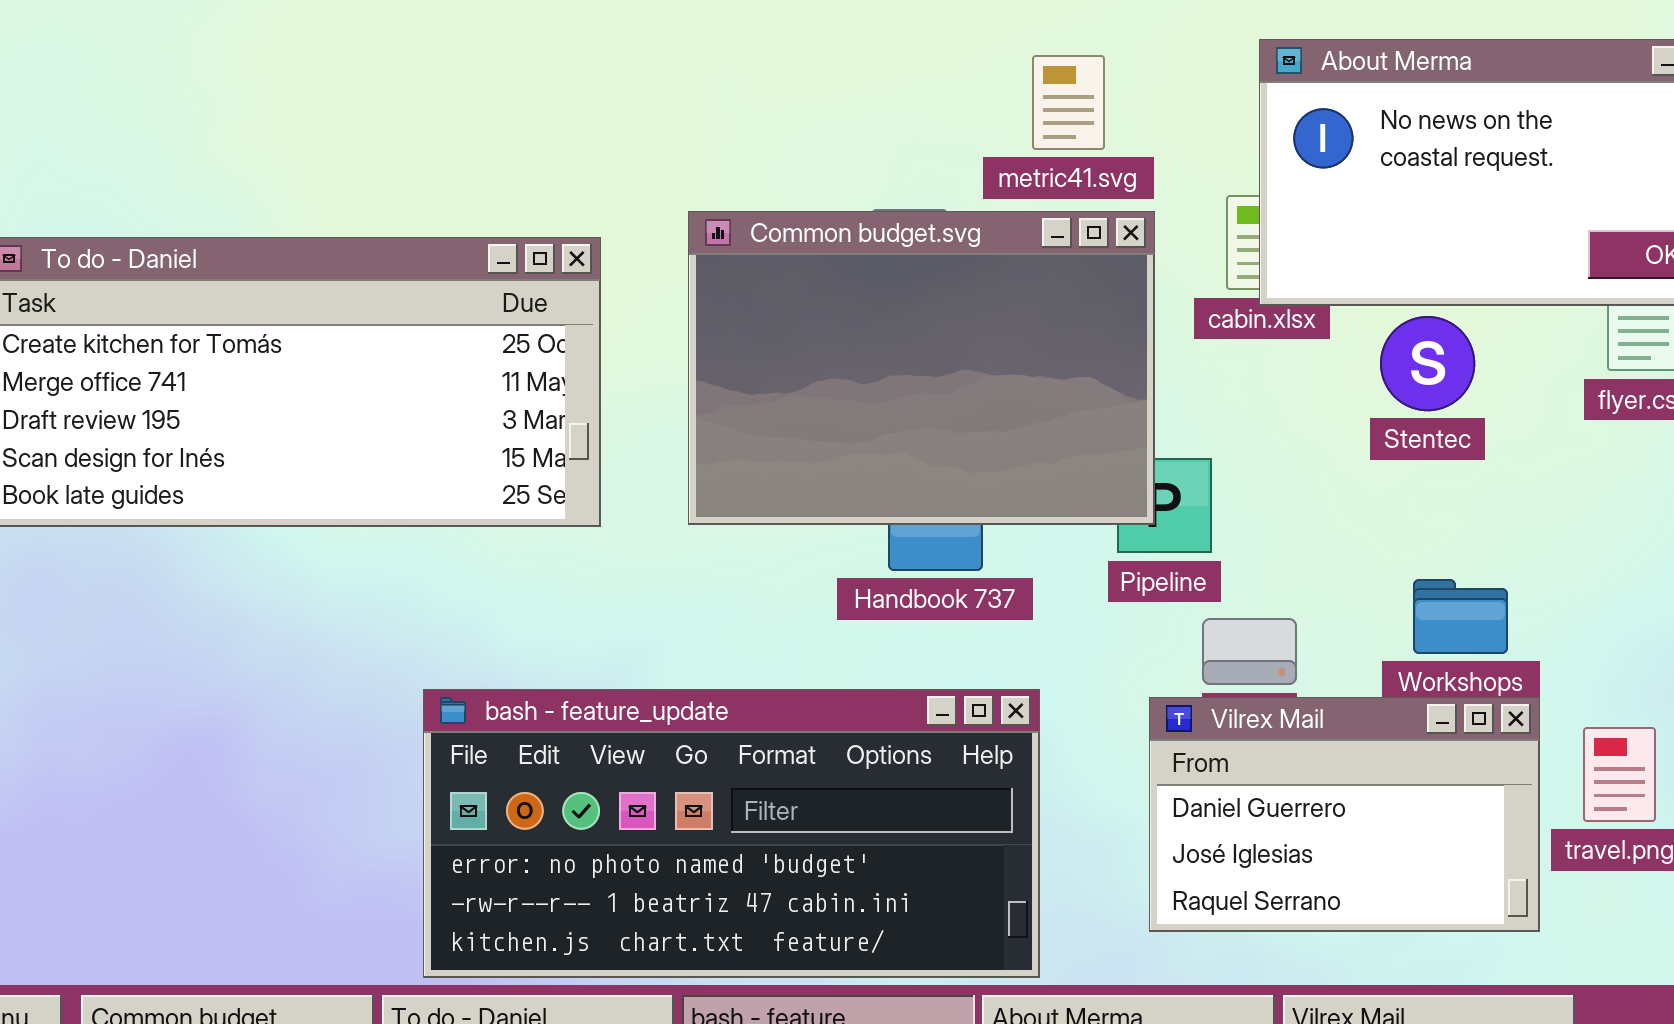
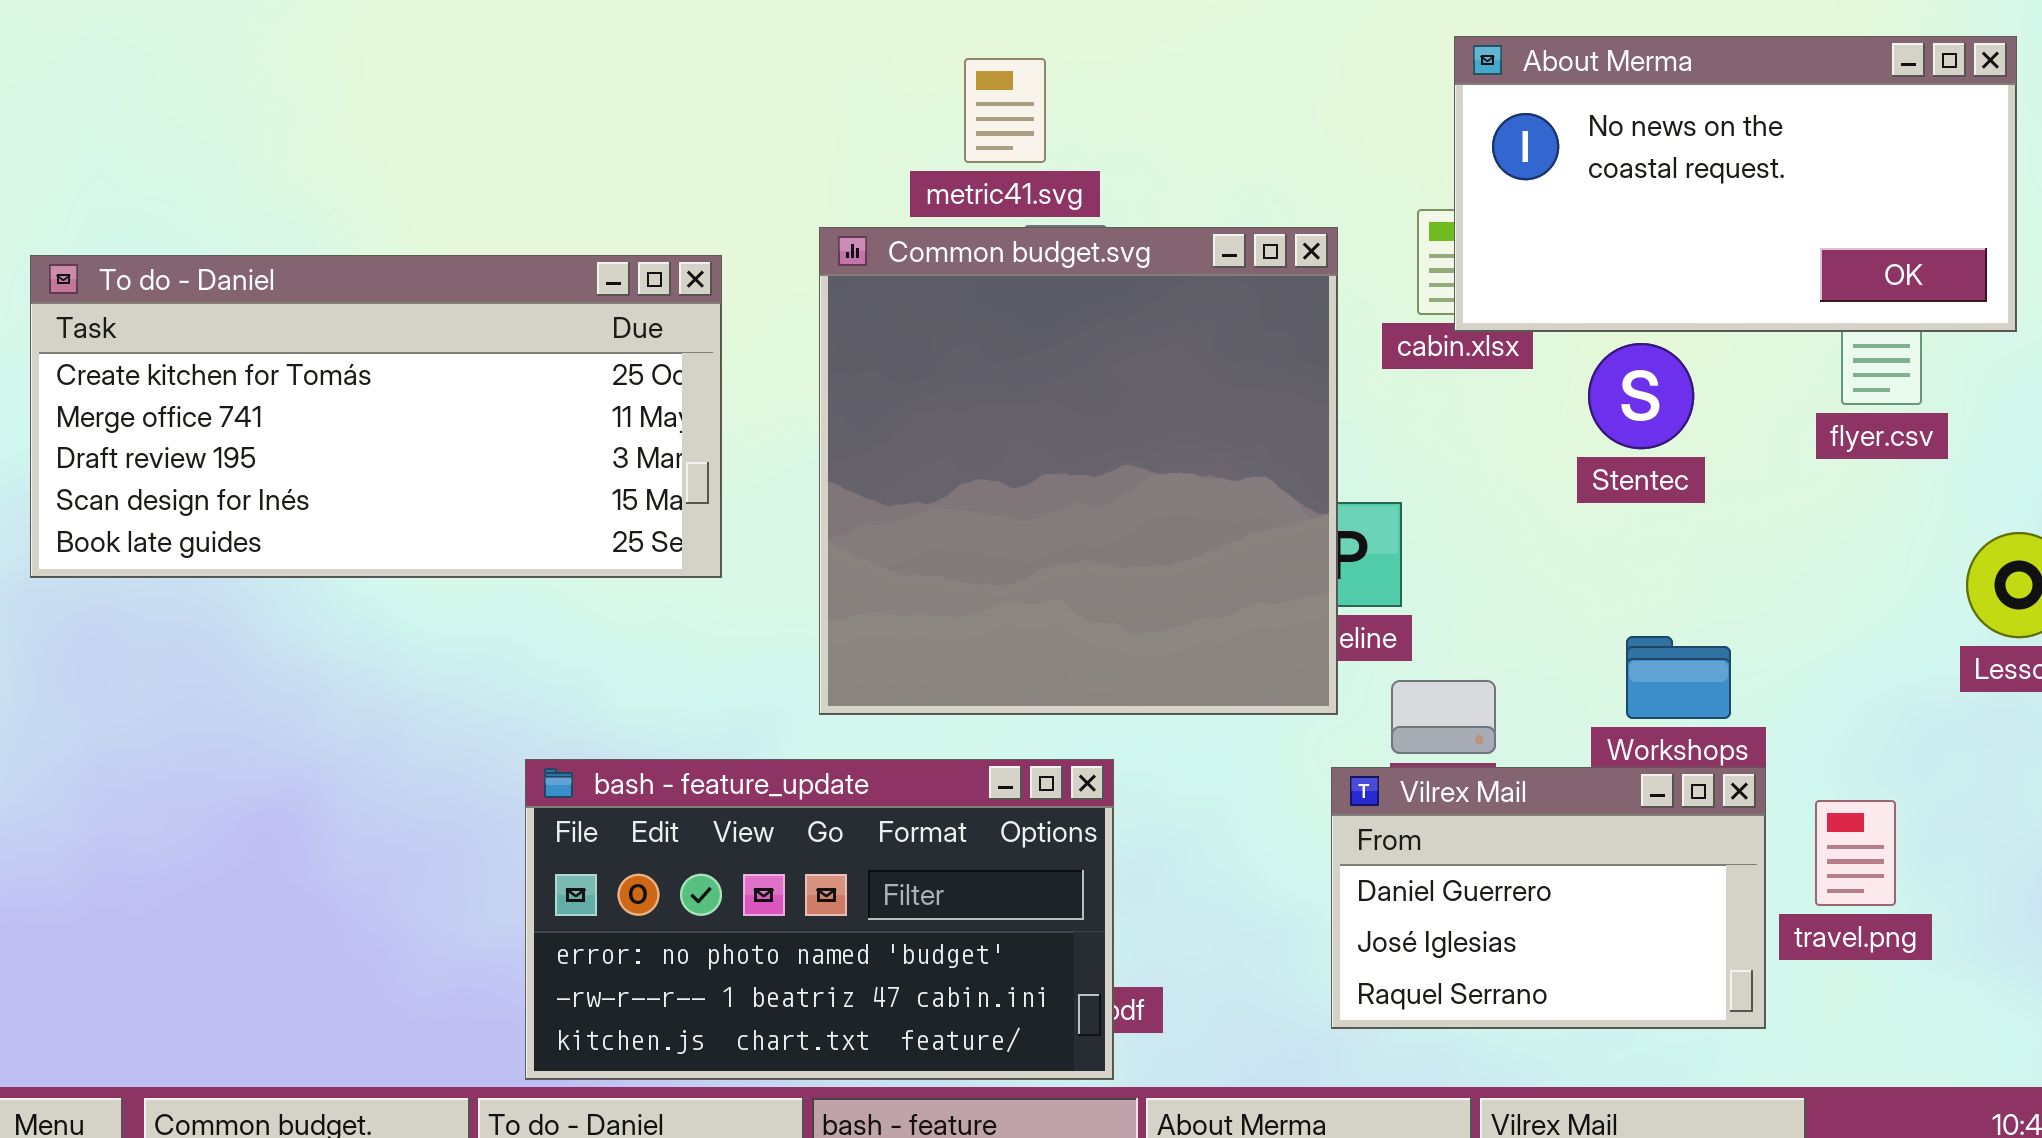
metric41.svg: [1032,55,1105,150] -> [964,58,1046,163], moved
Common budget.svg: [688,211,1155,525] -> [819,227,1338,715], resized
bash - feature_update: [423,689,1040,978] -> [525,759,1114,1080], resized

